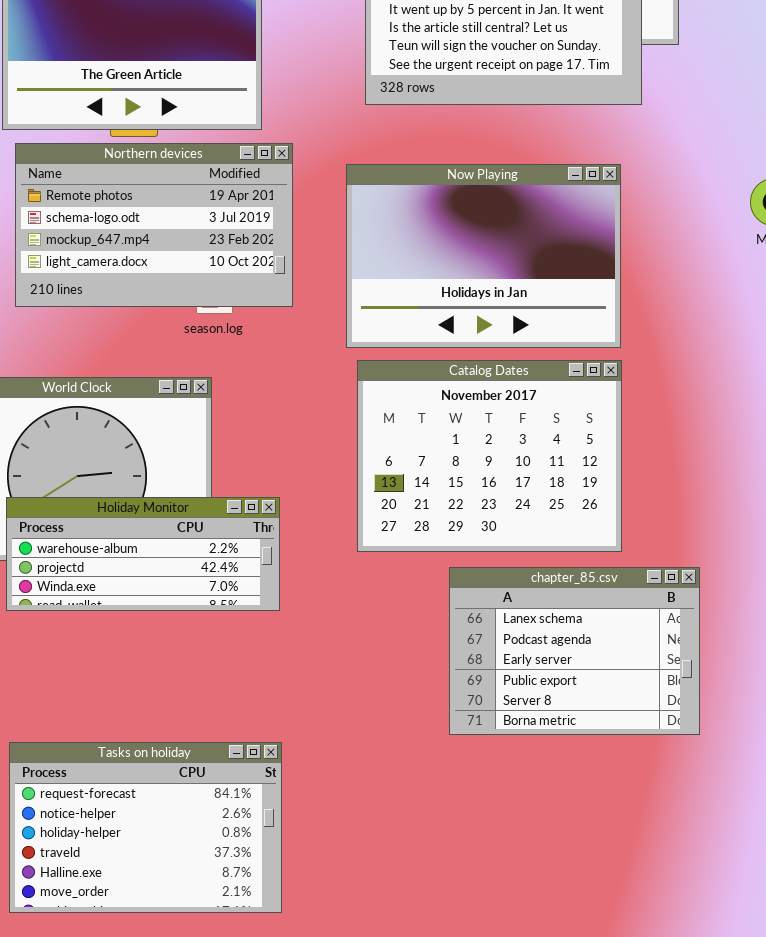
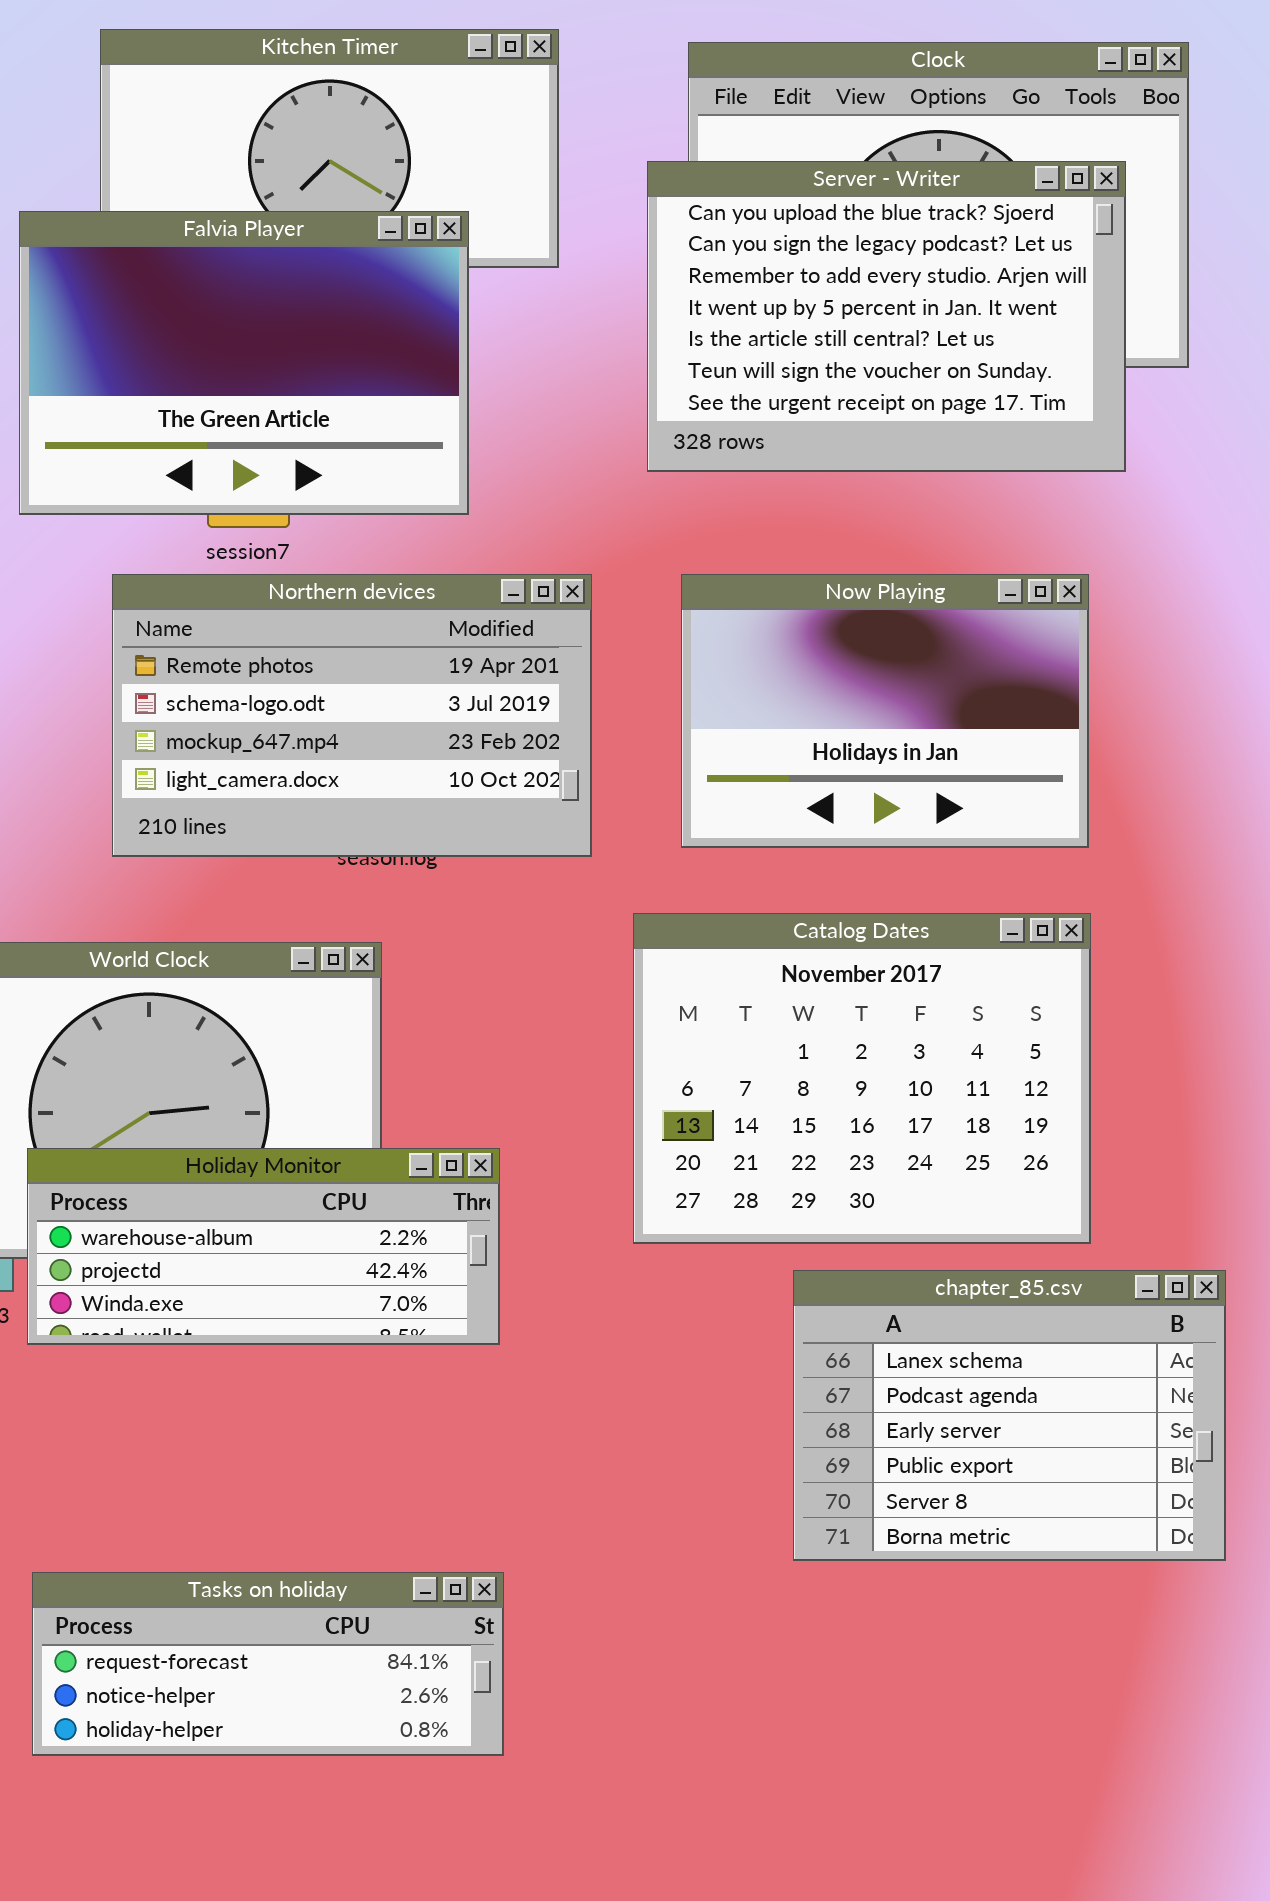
Northern devices: [15,143,293,307] -> [112,574,592,857], moved
Now Playing: [346,164,621,348] -> [681,574,1089,848], resized
Tasks on holiday: [9,742,282,913] -> [32,1572,504,1756], resized

